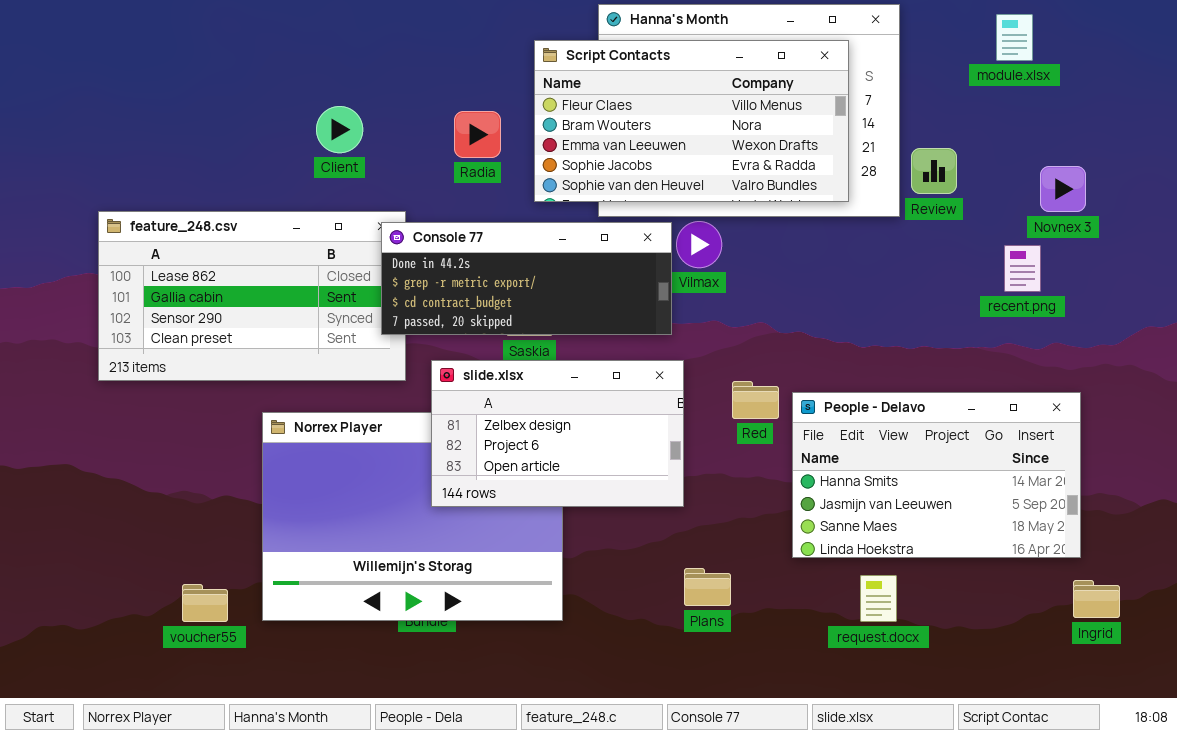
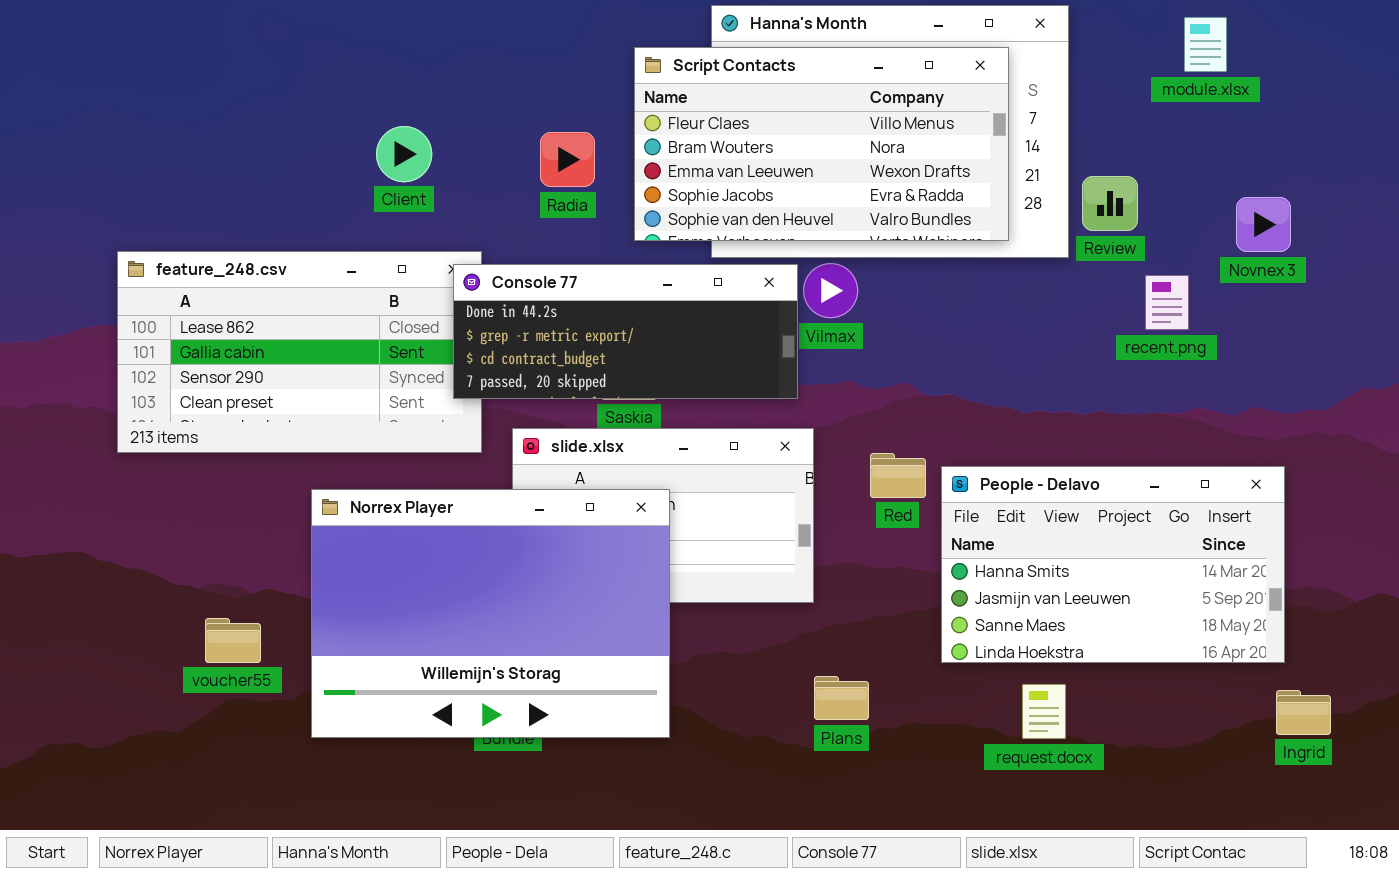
recent.png: [1004,245,1041,292] -> [1145,275,1189,330], moved
Norrex Player: [262,412,563,621] -> [311,489,670,738], raised
voucher55: [182,584,228,622] -> [205,618,261,663], moved

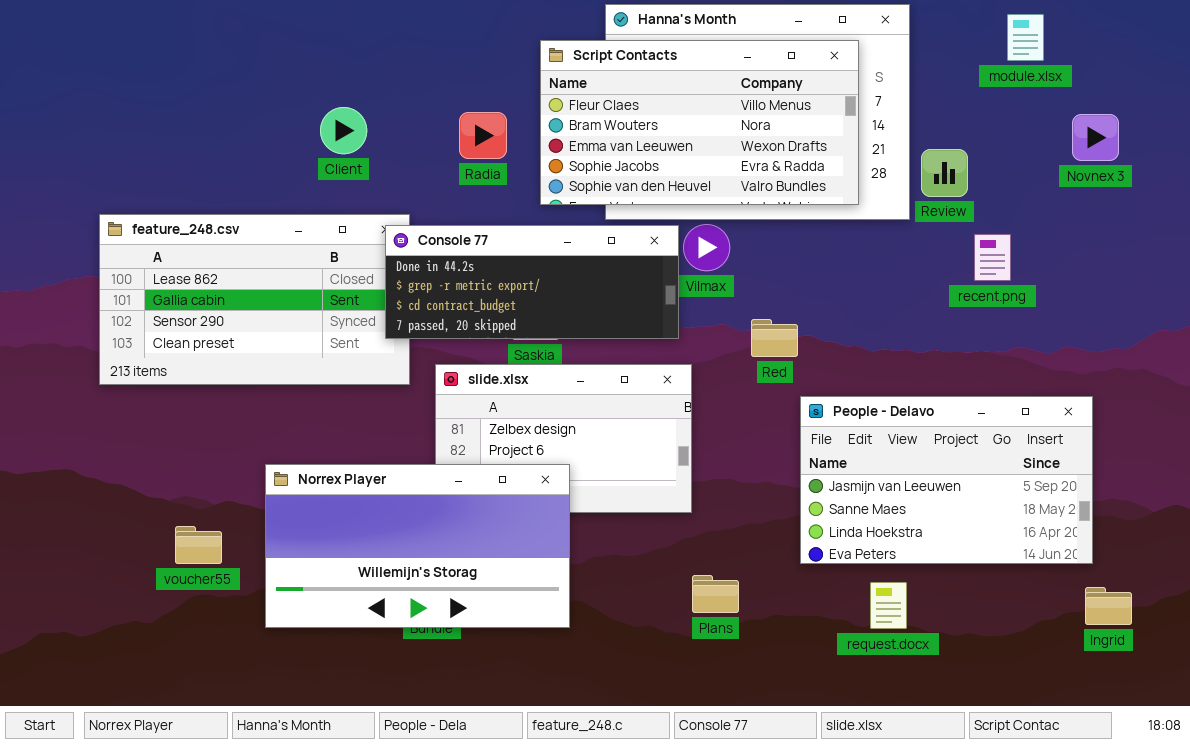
Novnex 3: [1236,197,1291,252] -> [1072,114,1119,161], moved
Red: [870,453,926,498] -> [751,319,798,357], moved
People - Delavo: [941,466,1285,663] -> [800,396,1093,564], scrolled down 1 row
Norrex Player: [311,489,670,738] -> [265,464,570,628], resized

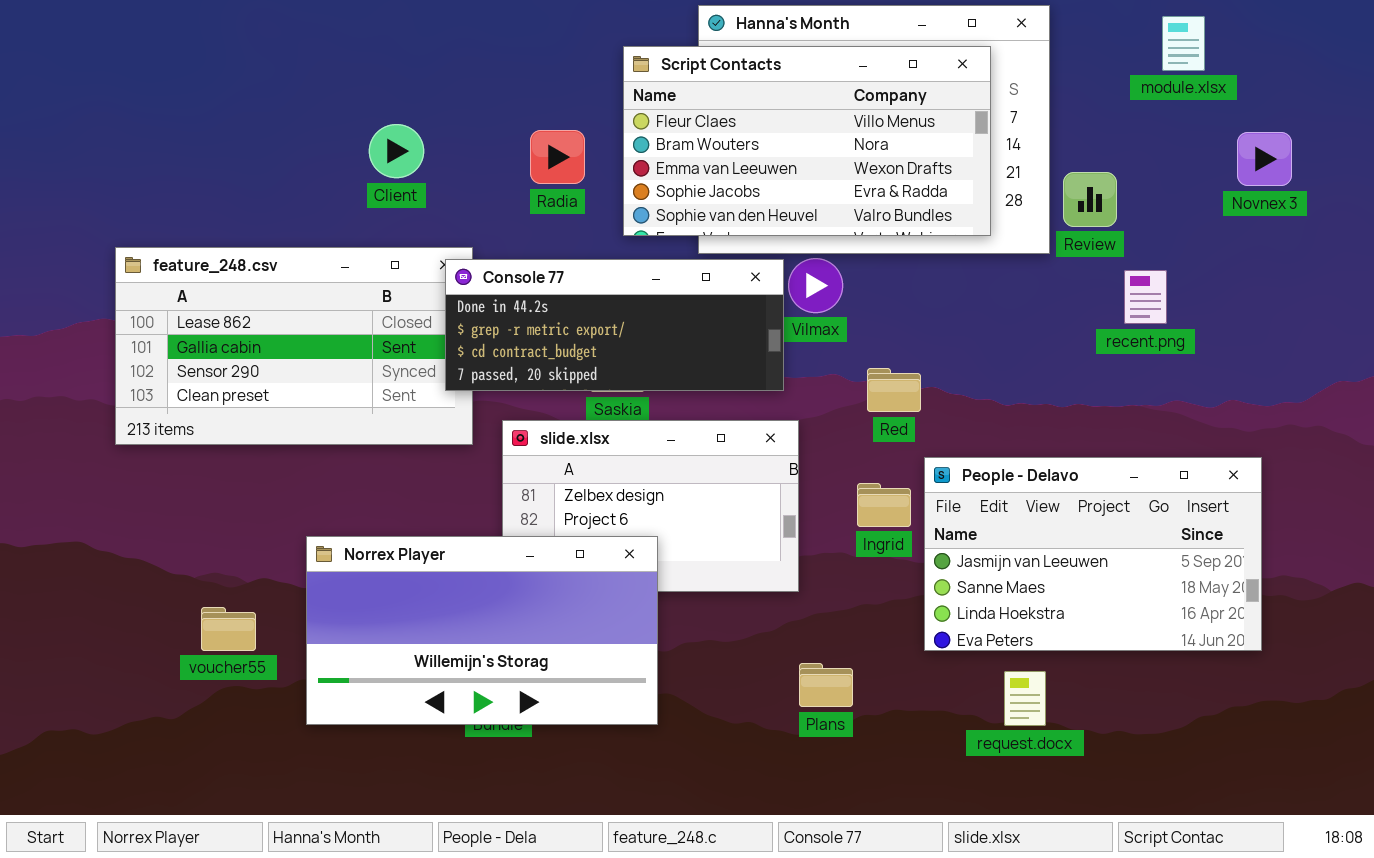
Ingrid: [1085,587,1132,625] -> [857,483,911,527], moved

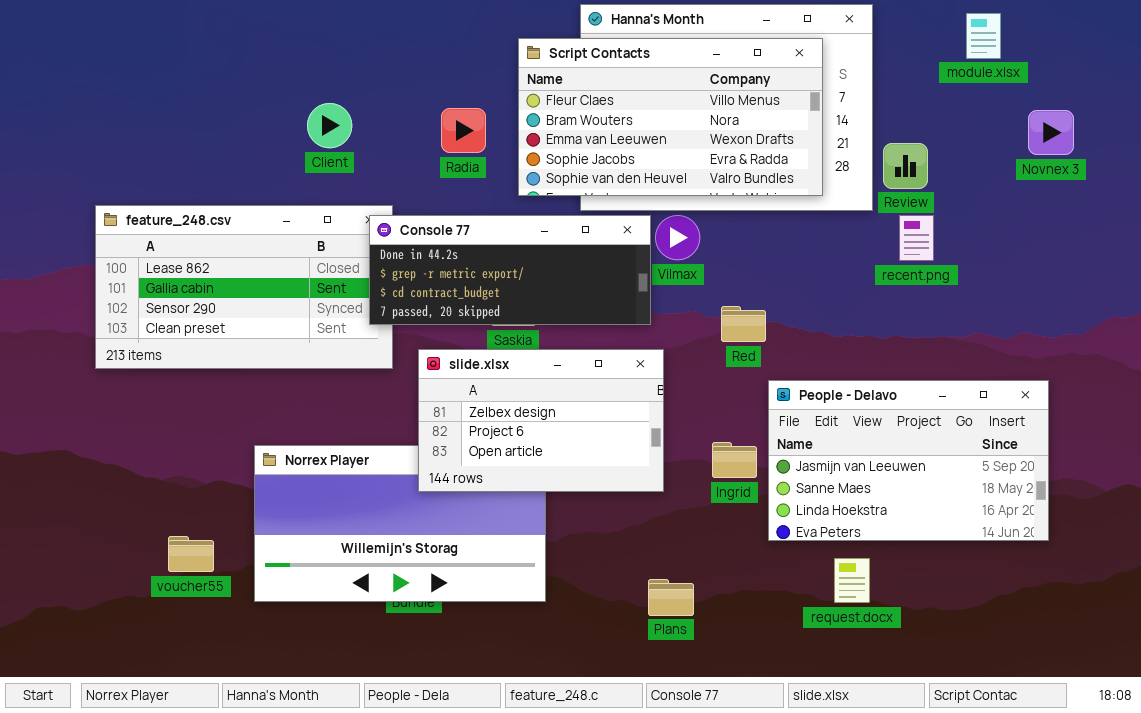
recent.png: [1124,270,1167,324] -> [899,215,934,261], moved
slide.xlsx: [502,420,799,592] -> [418,349,664,492], raised
Ingrid: [857,483,911,527] -> [712,442,757,478], moved
voucher55: [201,607,256,651] -> [168,536,214,572], moved
Plans: [799,663,853,707] -> [648,579,694,616], moved

